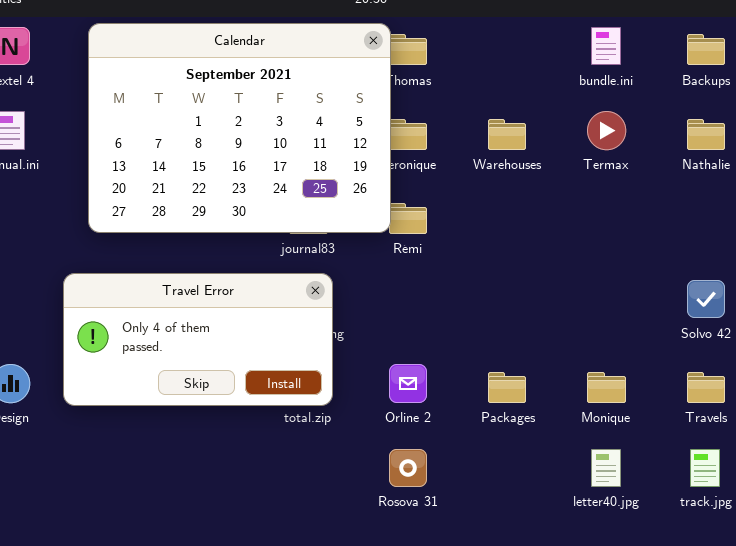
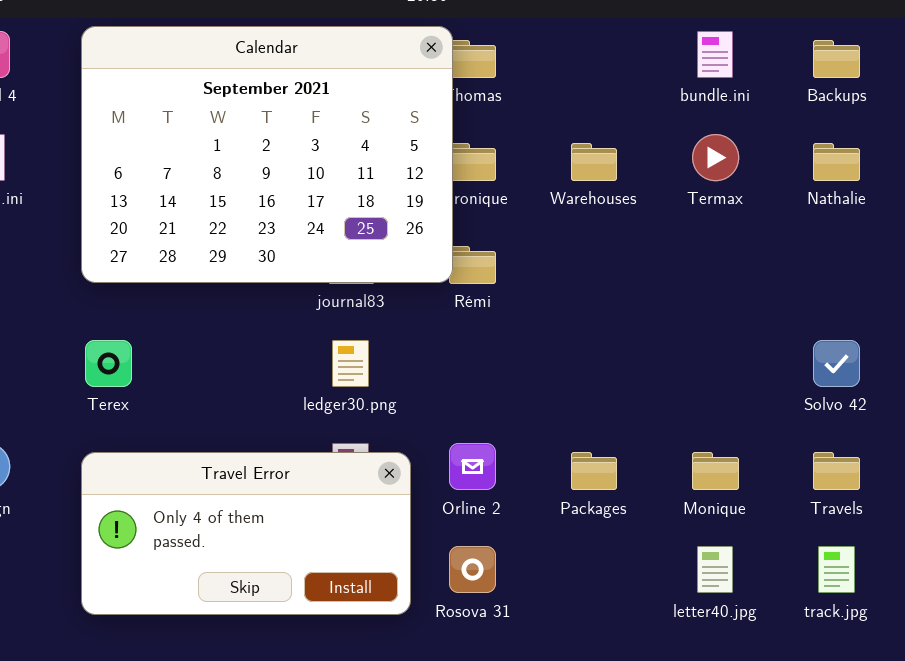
Travel Error: [63,273,333,406] -> [81,452,411,615], moved

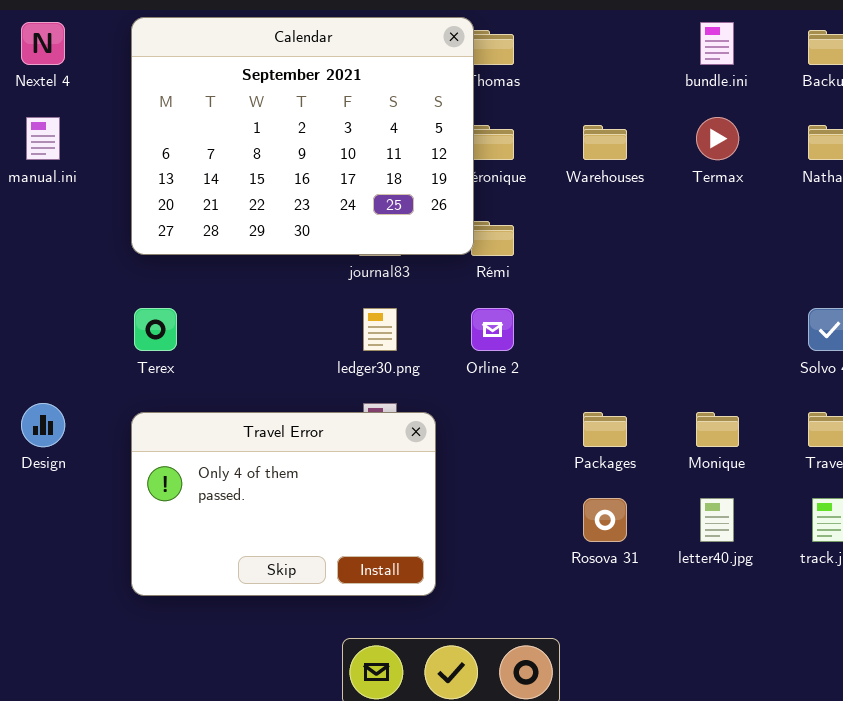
Orline 2: [449,443,496,490] -> [471,308,514,351], moved
Travel Error: [81,452,411,615] -> [131,412,436,596], resized
Rosova 31: [449,546,496,593] -> [583,498,627,542], moved

